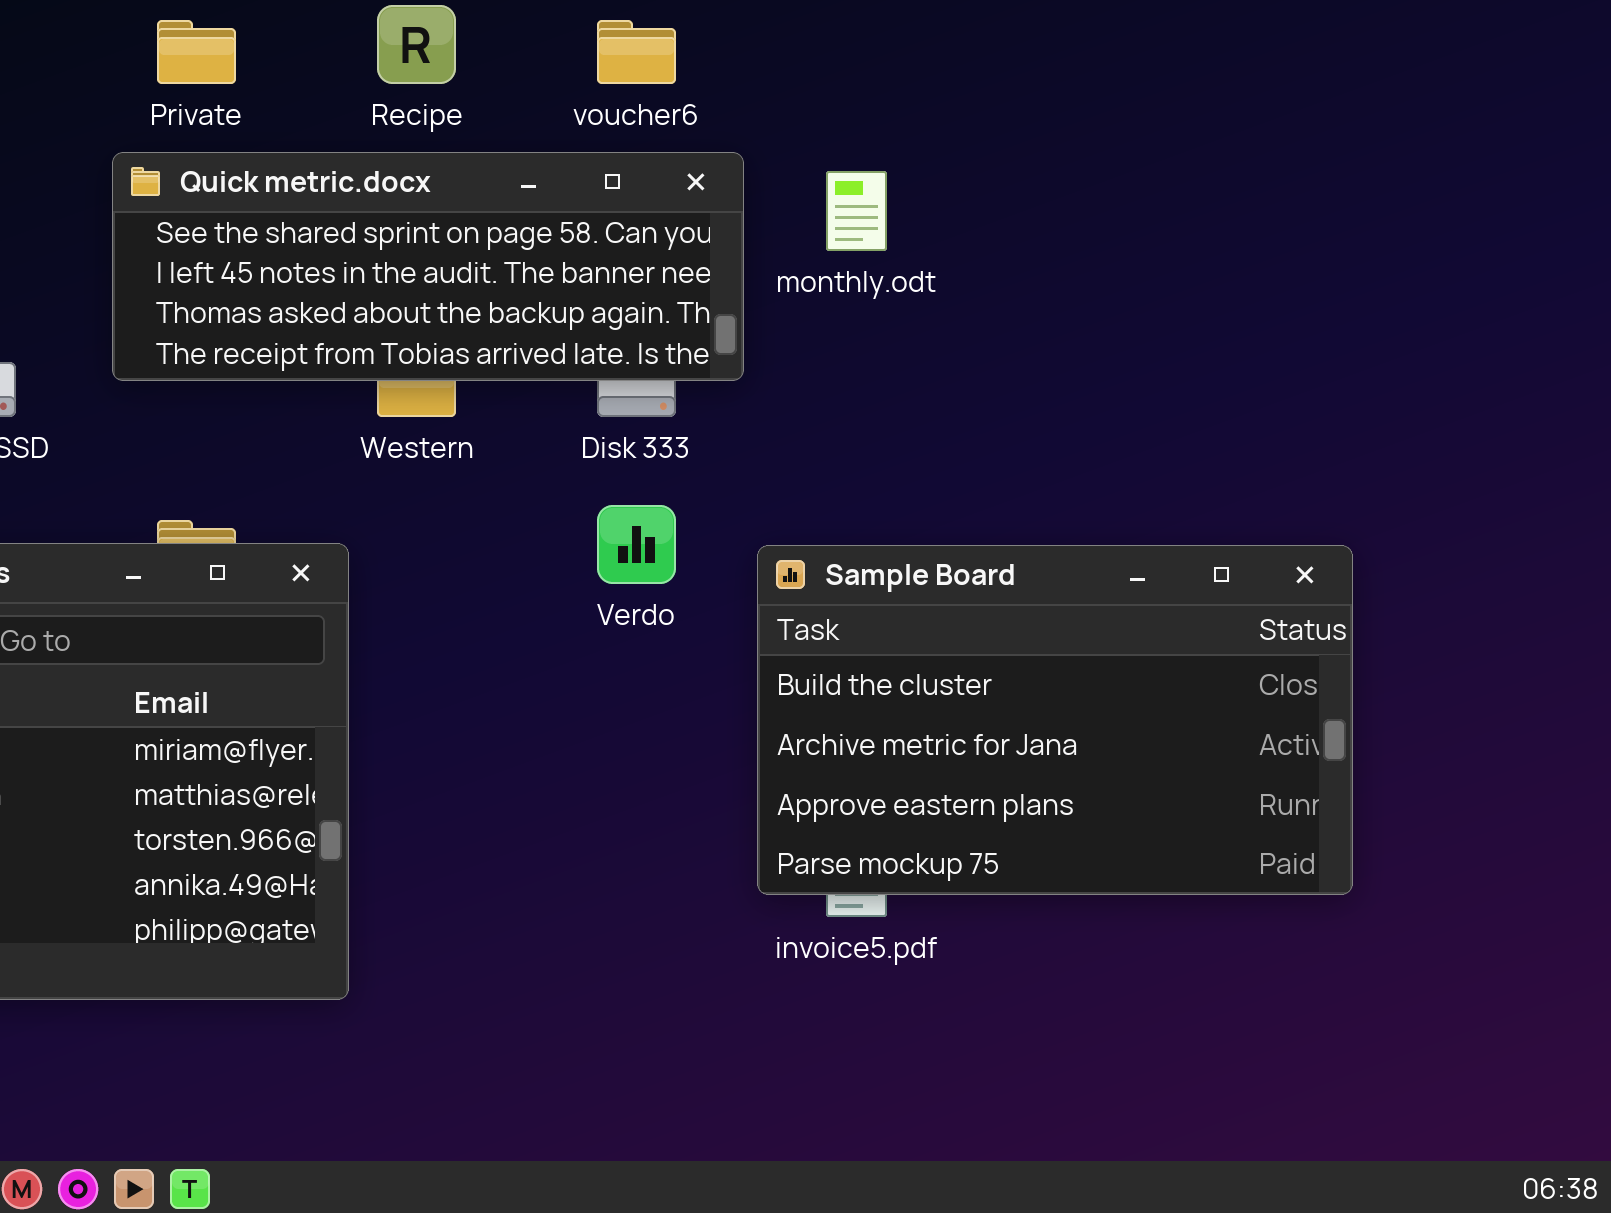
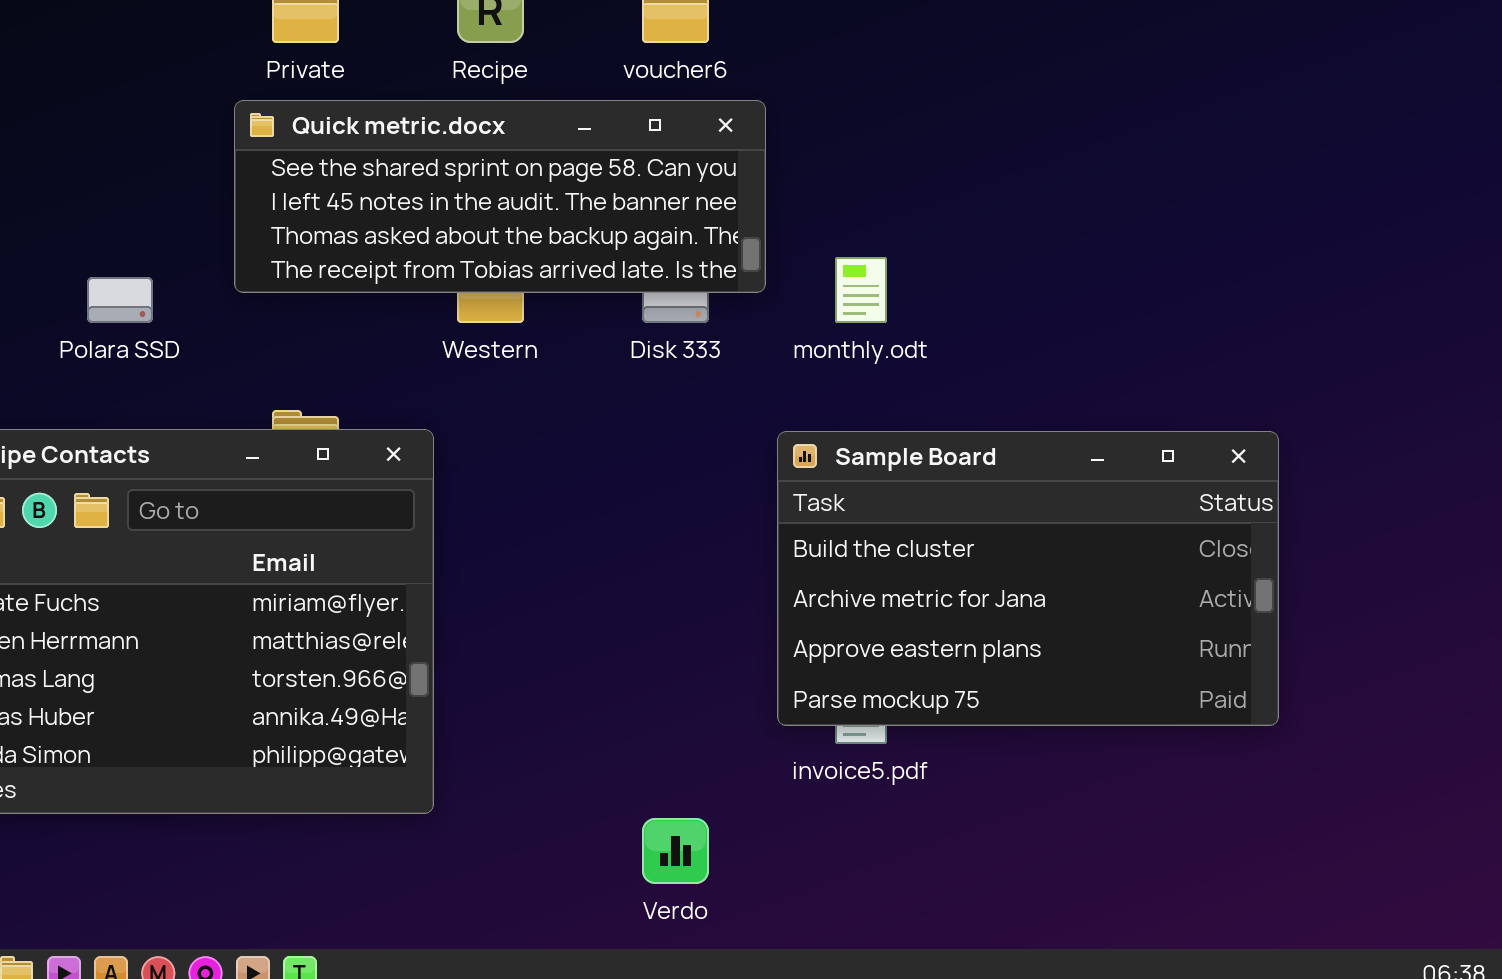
monthly.odt: [826,171,887,251] -> [835,257,887,323], moved
Verdo: [597,505,676,584] -> [642,818,709,884], moved

